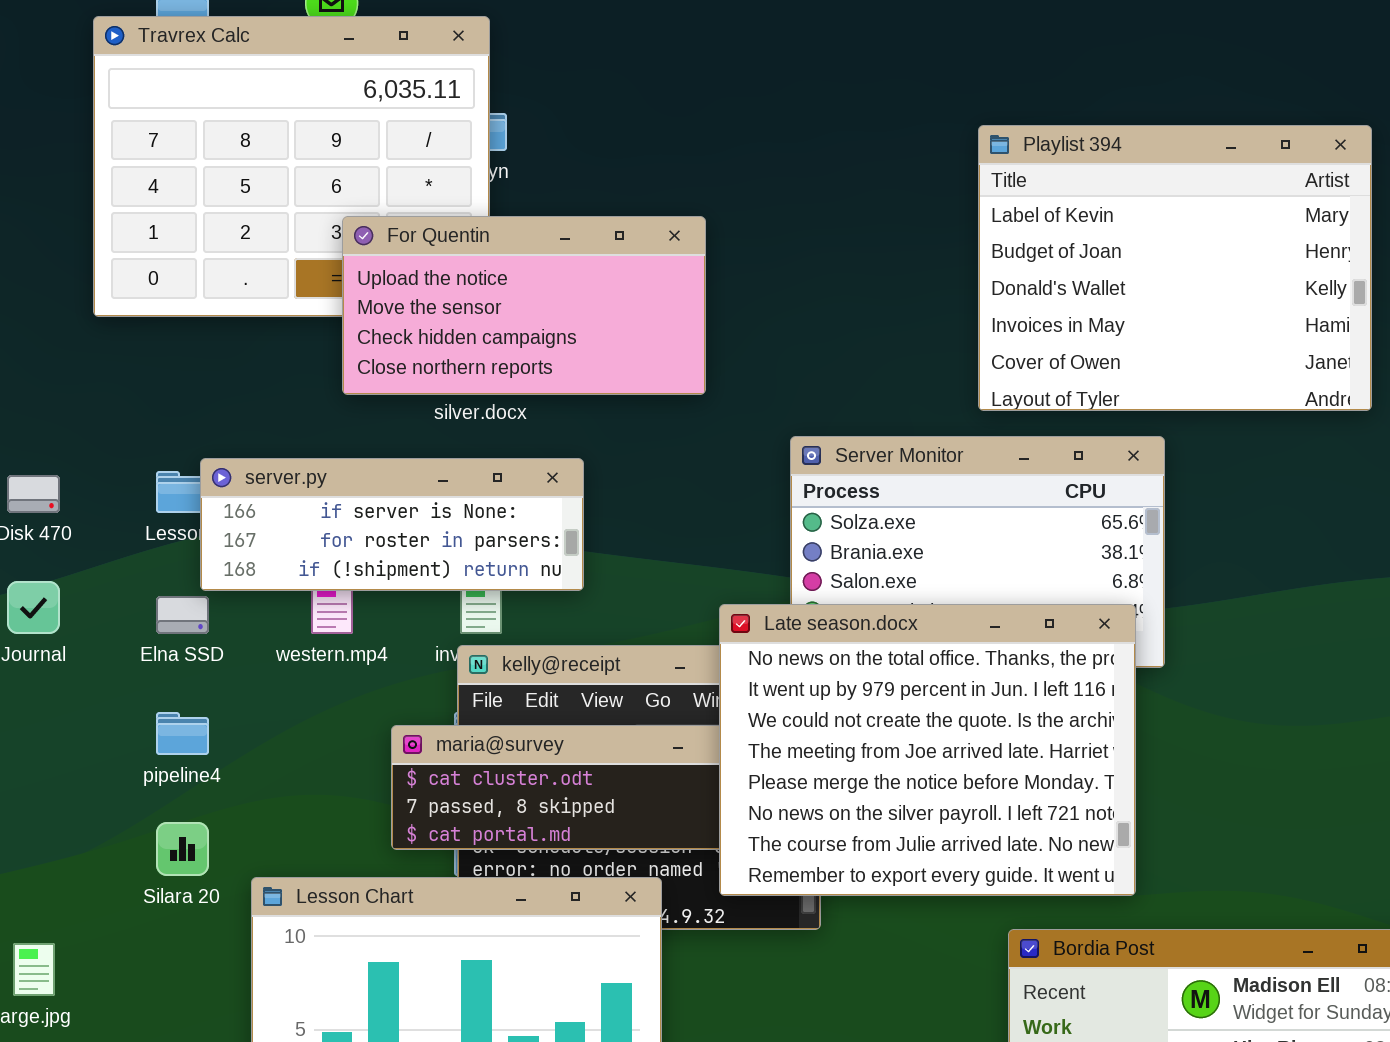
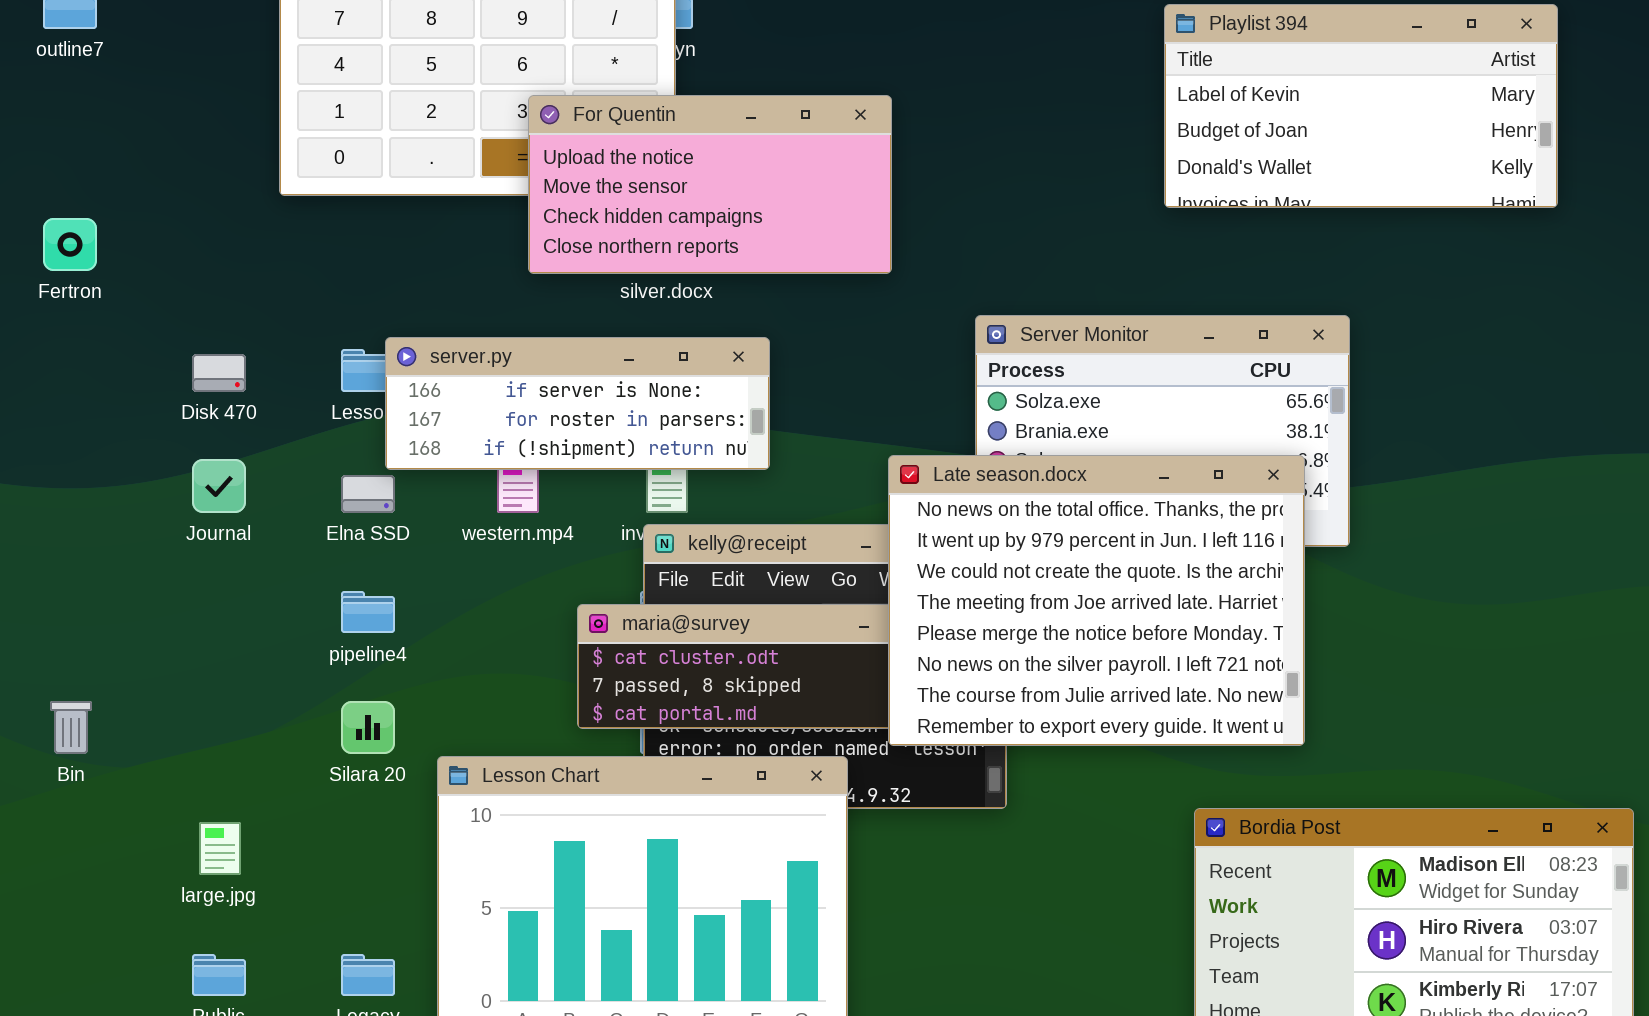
Playlist 394: [978,125,1372,411] -> [1164,4,1558,208], resized
Late season.docx: [719,604,1136,896] -> [888,455,1305,746], moved

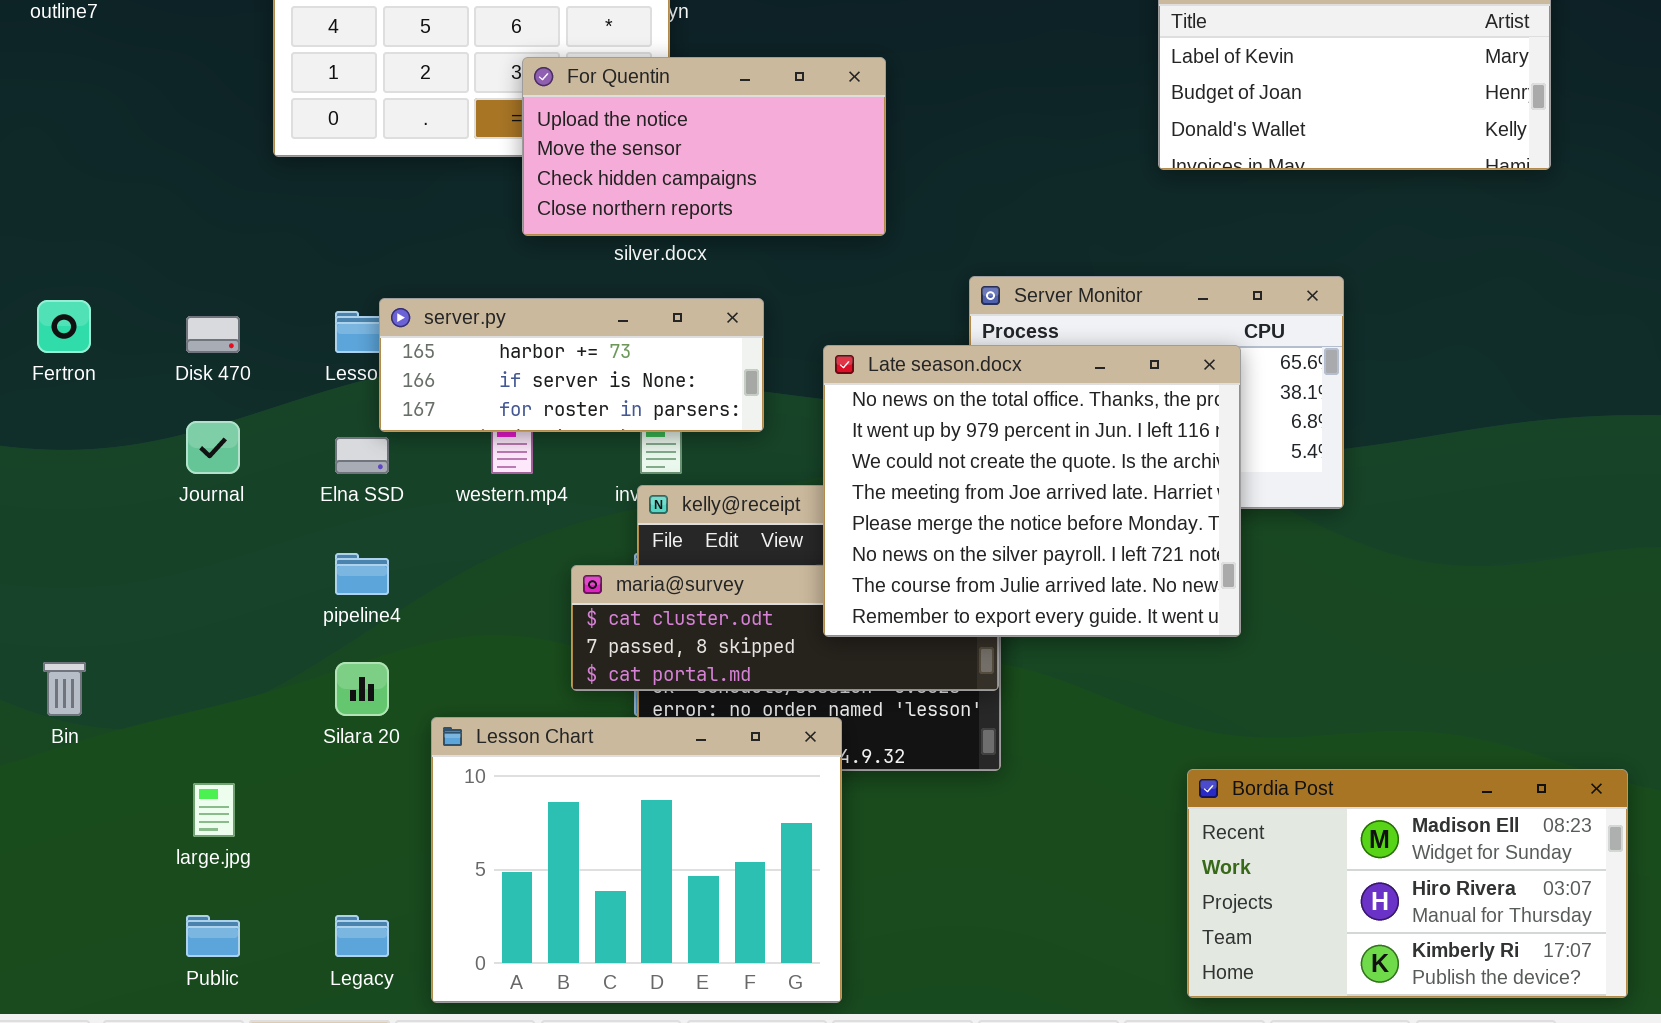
Fertron: [43,218,97,271] -> [37,300,91,353], moved
server.py: [385,337,770,470] -> [379,298,764,432], scrolled up 1 row
Late season.docx: [888,455,1305,746] -> [823,345,1241,637], moved

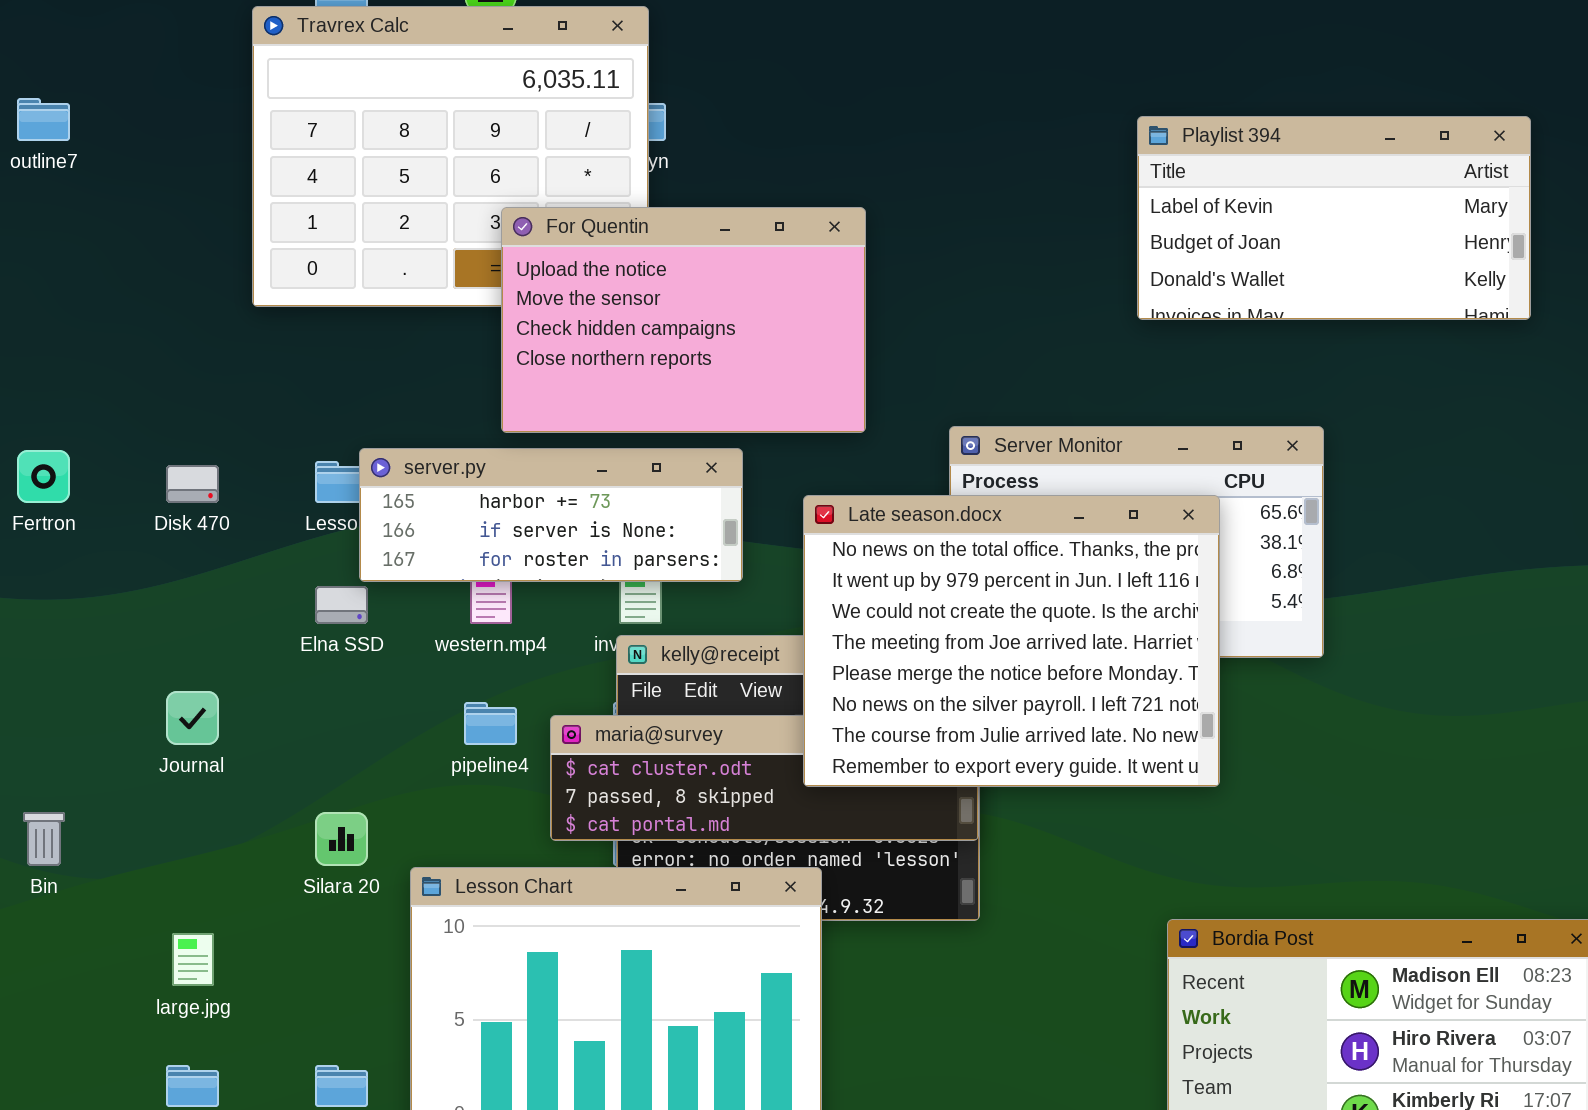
For Quentin: [522,57,886,236] -> [501,207,866,433], resized
Journal: [186,421,240,474] -> [166,691,219,745], moved
pipeline4: [335,553,389,595] -> [464,702,517,745], moved

